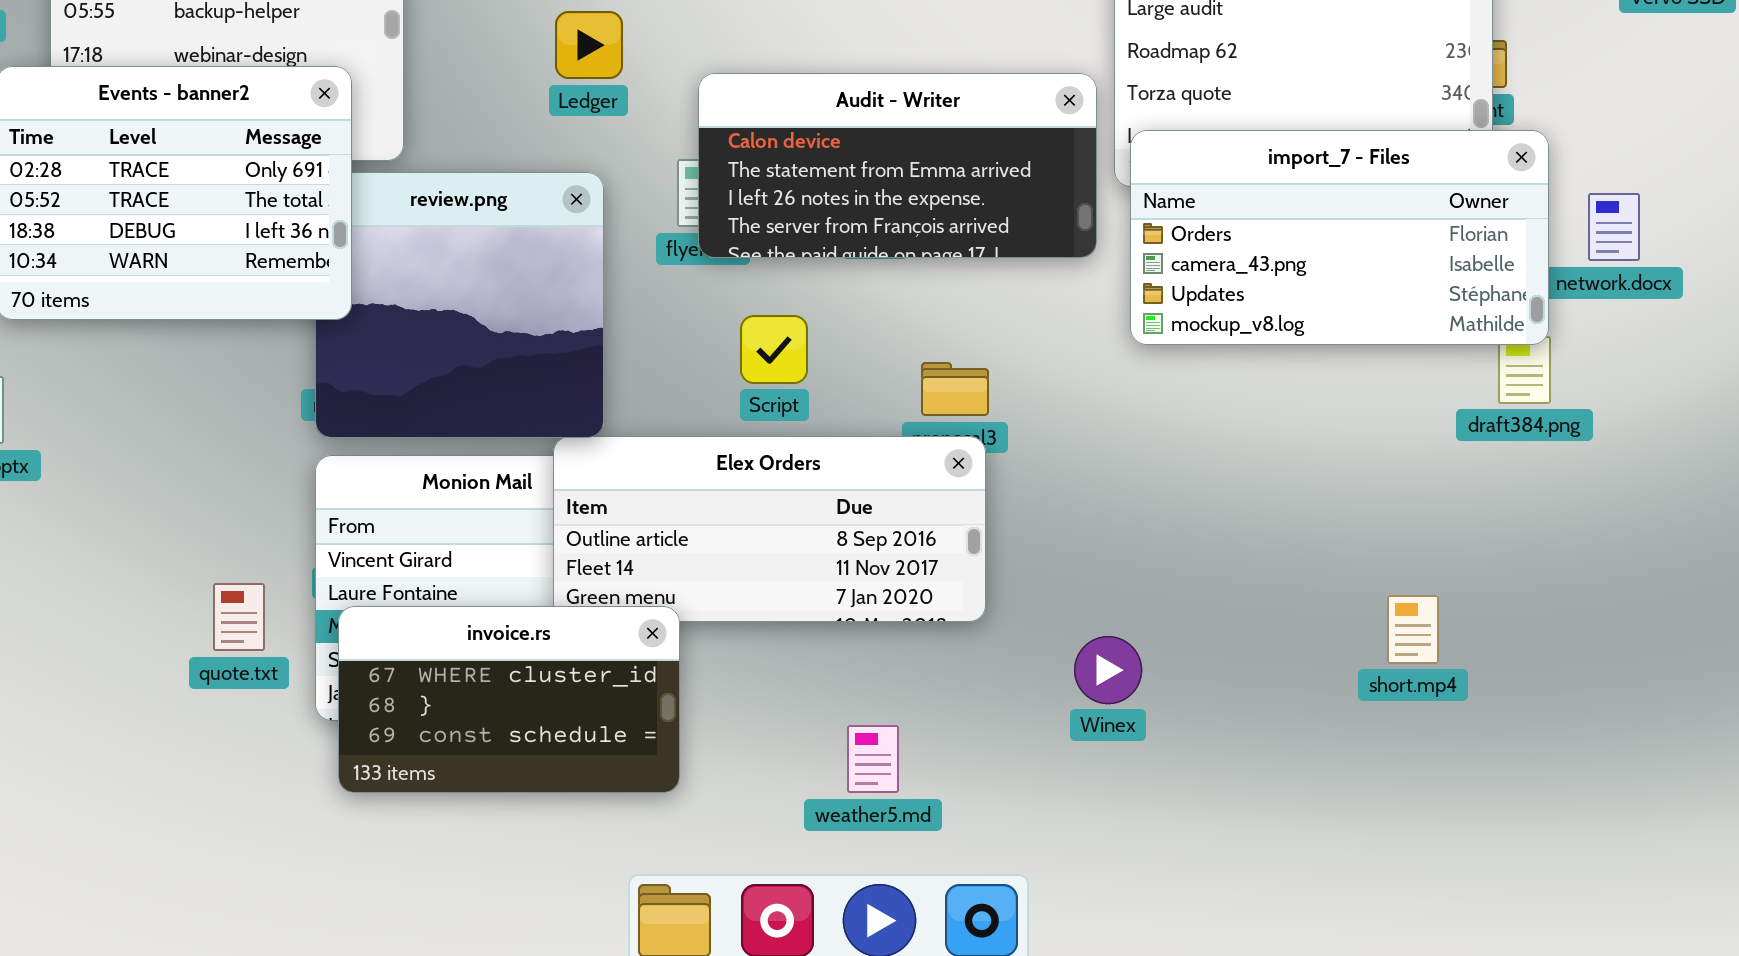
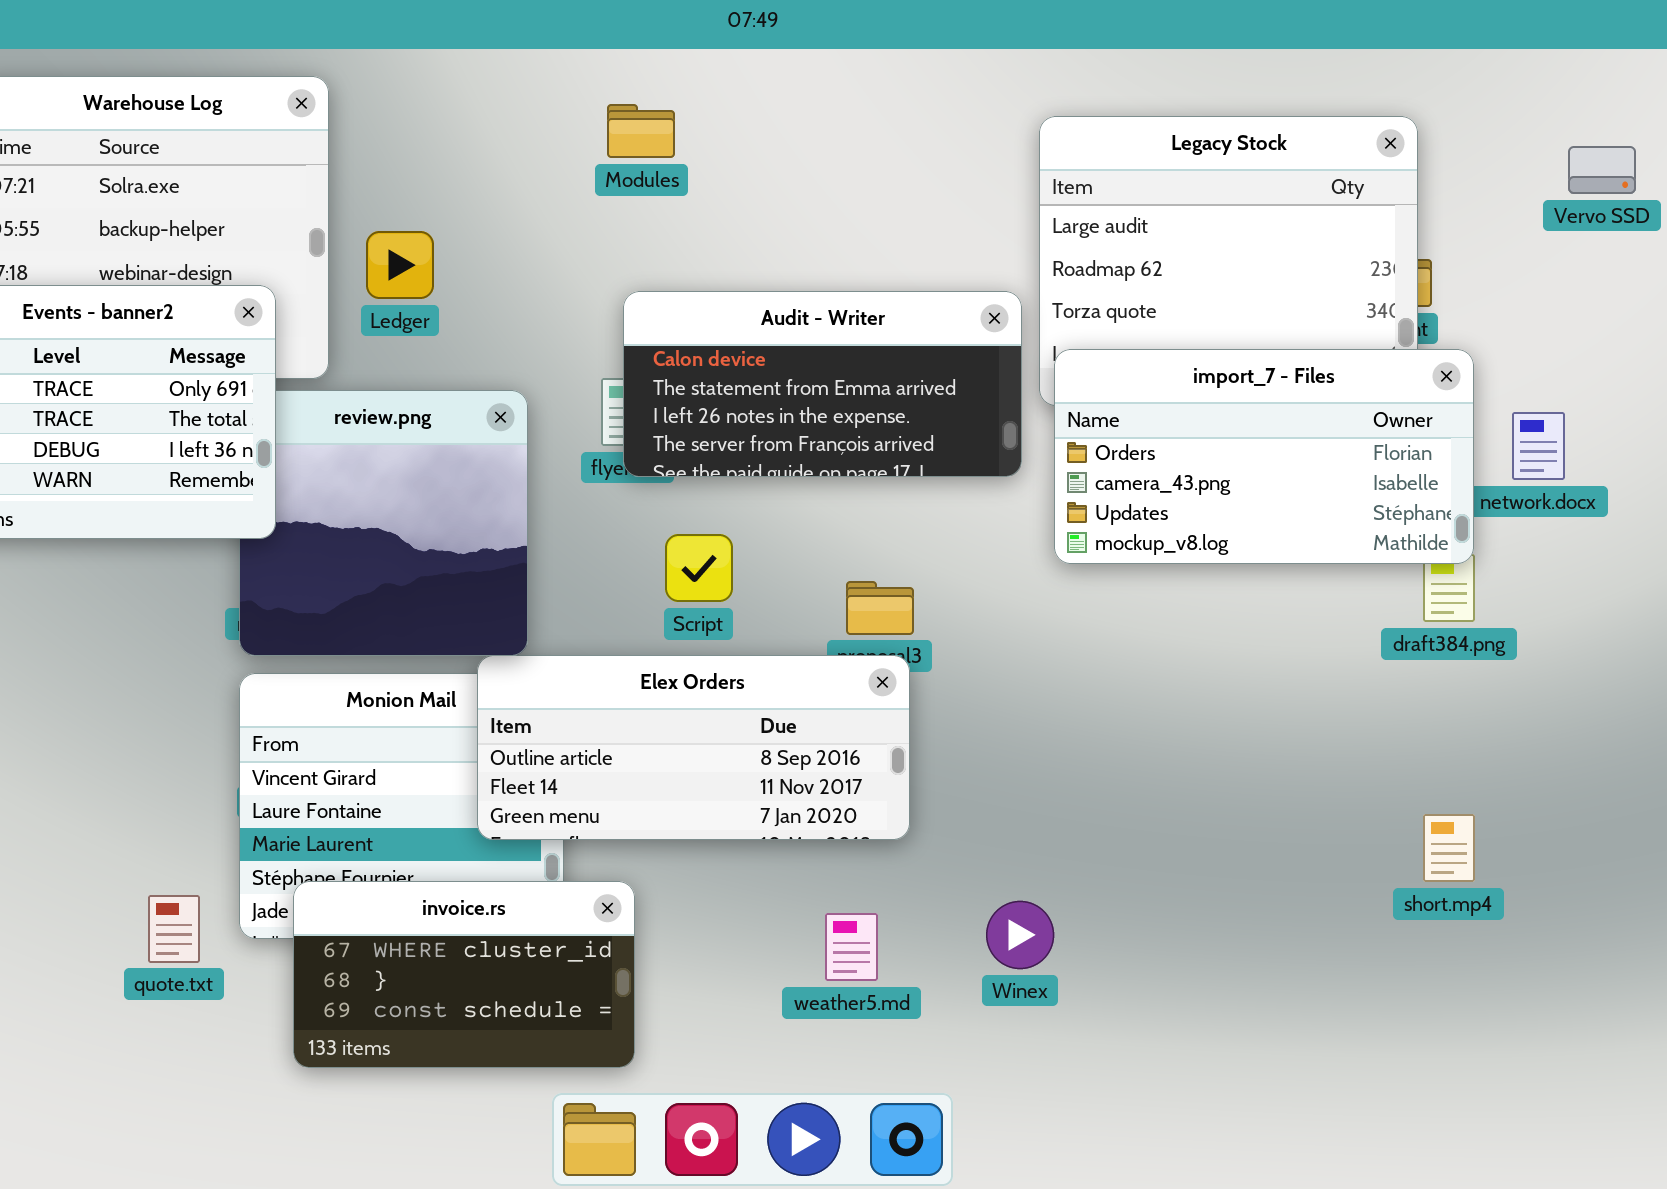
Ledger: [555,11,623,79] -> [366,231,434,299], moved
quote.txt: [213,583,265,651] -> [148,895,200,963], moved
short.mp4: [1387,595,1439,664] -> [1423,814,1475,882], moved
invoice.rs: [338,606,680,793] -> [293,881,635,1068], moved
Winex: [1074,636,1142,704] -> [986,901,1054,969], moved
weather5.md: [847,725,899,793] -> [825,913,878,981], moved

